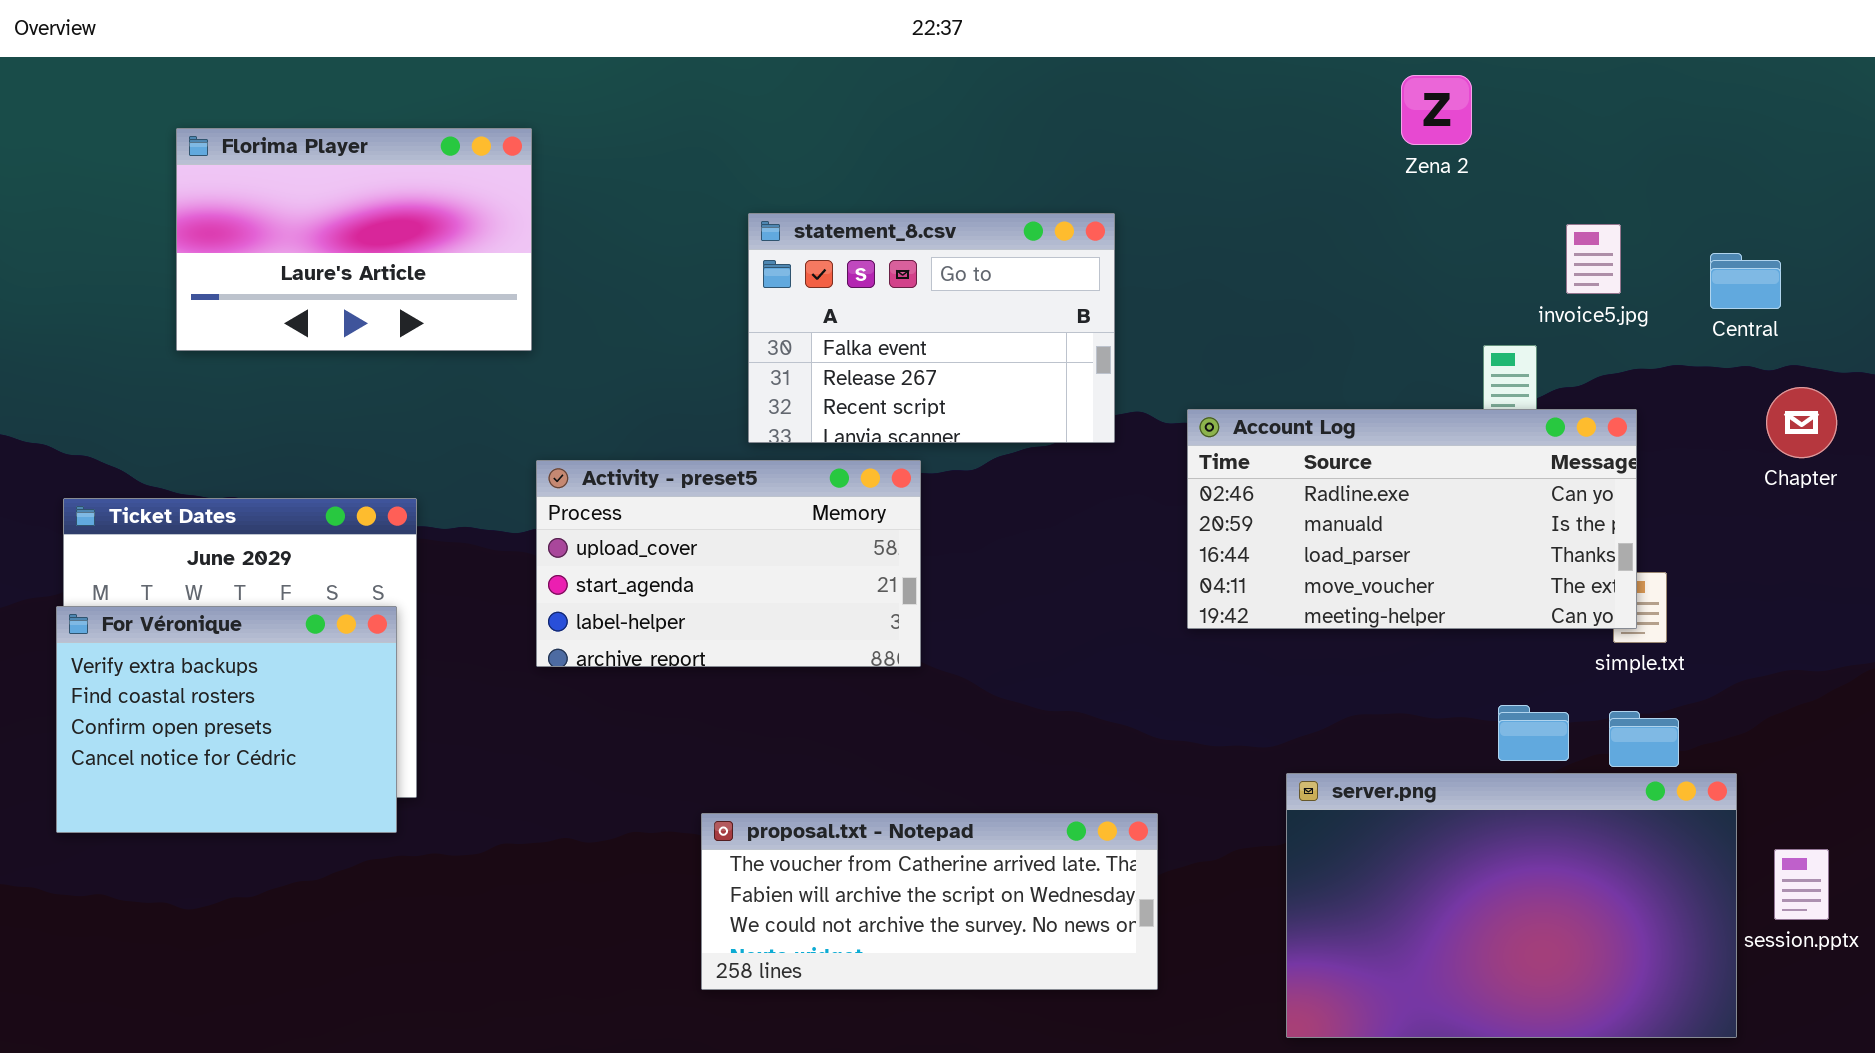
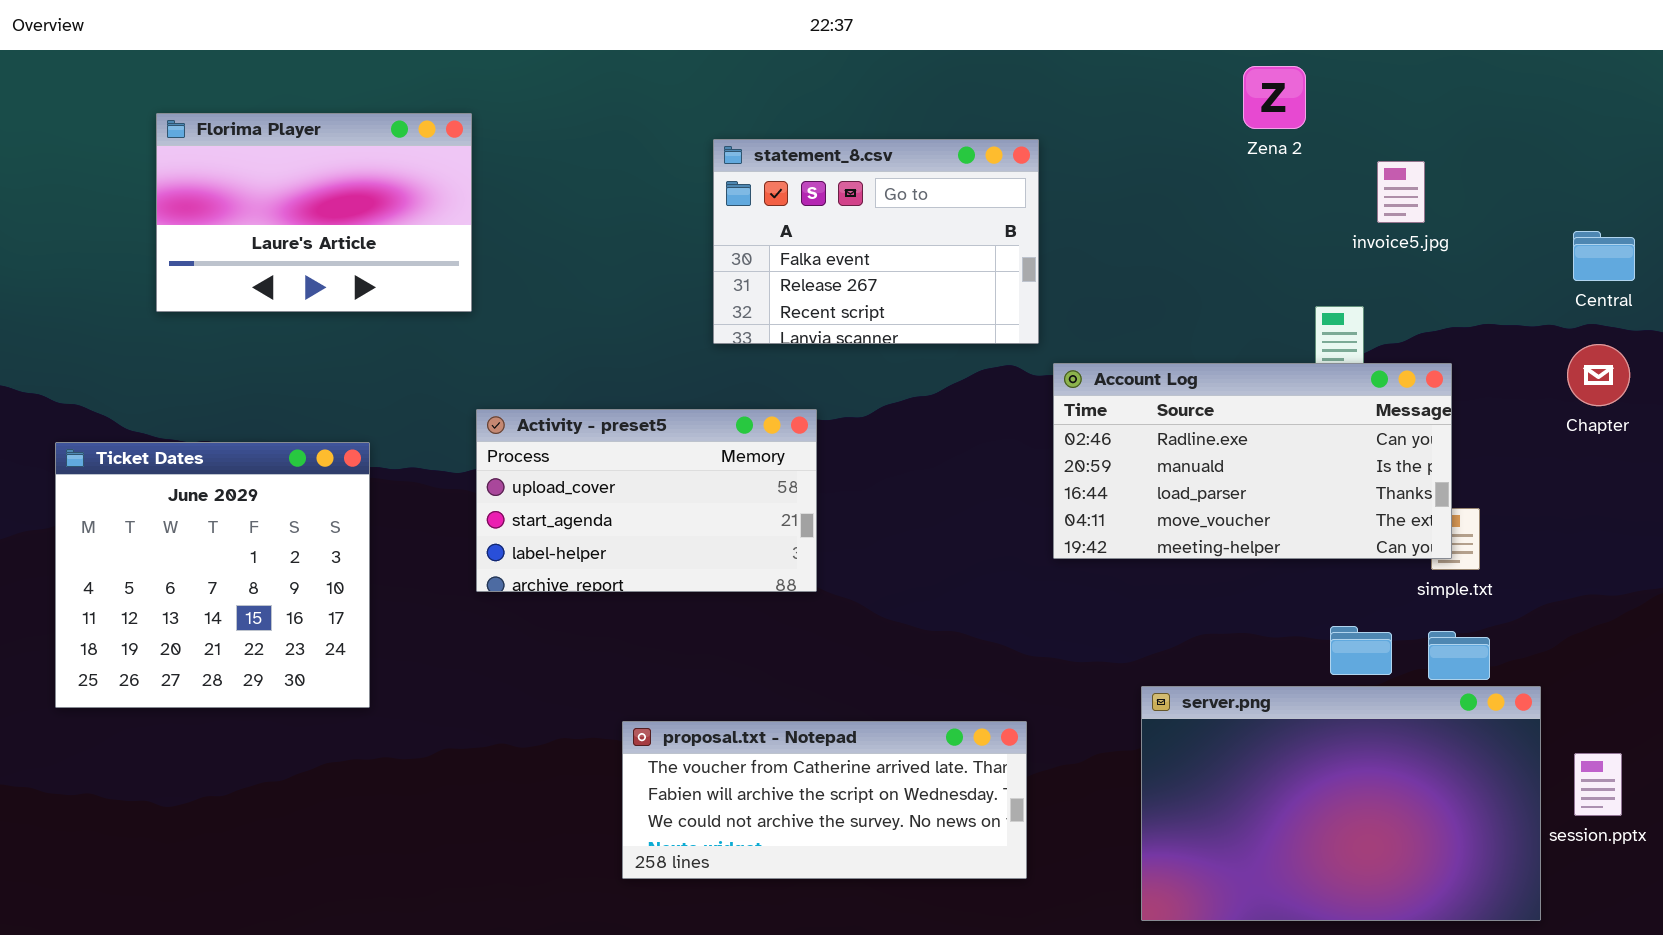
statement_8.csv: [748,213,1115,443] -> [713,139,1039,344], moved
invoice5.jpg: [1566,224,1621,294] -> [1377,161,1425,223], moved
Central: [1710,253,1781,309] -> [1573,231,1635,281], moved
For Véronique: [56,606,397,833] -> none, closed

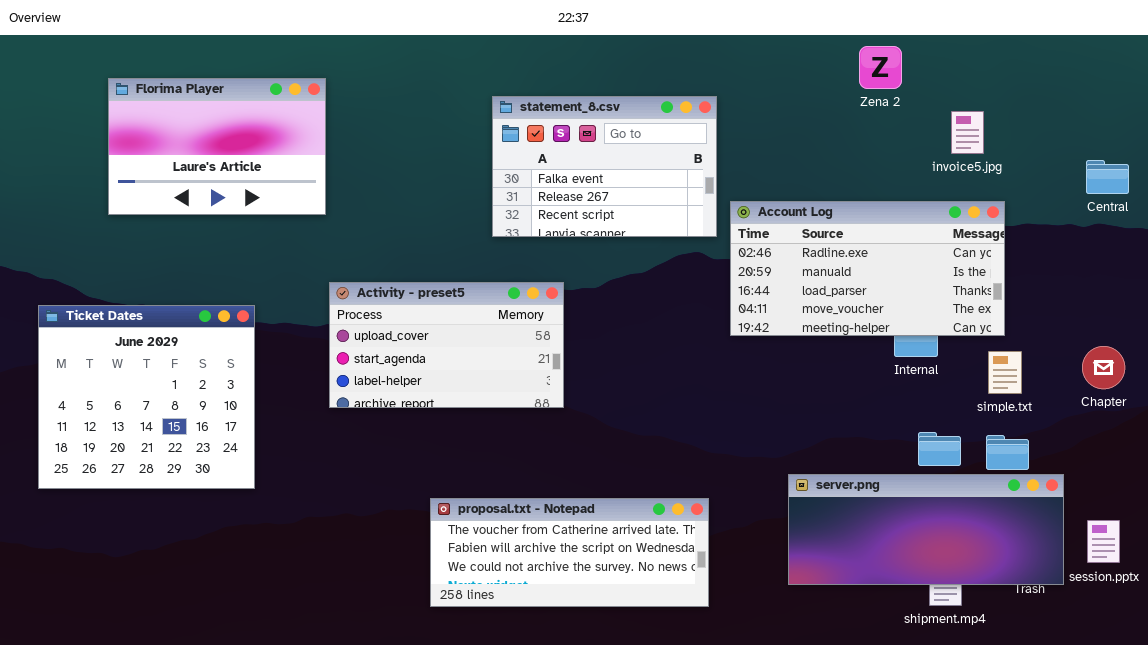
Chapter: [1567,344,1630,406] -> [1082,346,1125,389], moved
Account Log: [1053,363,1452,559] -> [730,201,1005,336], moved
server.png: [1141,686,1541,921] -> [788,474,1064,585], resized

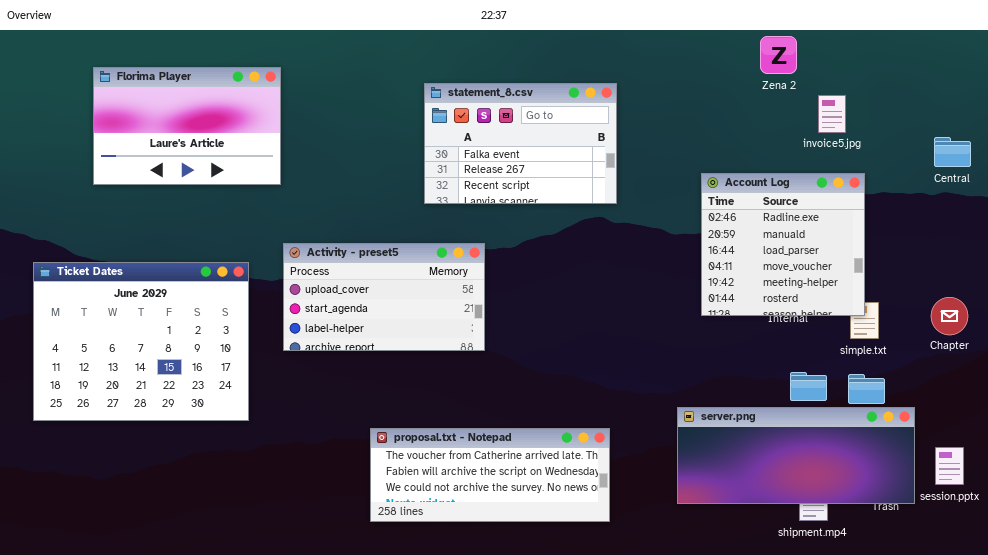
Zena 2: [859,46,902,89] -> [760,36,797,74], moved
Account Log: [730,201,1005,336] -> [701,173,865,316], resized
Ticket Dates: [38,305,255,489] -> [33,262,249,421], resized

